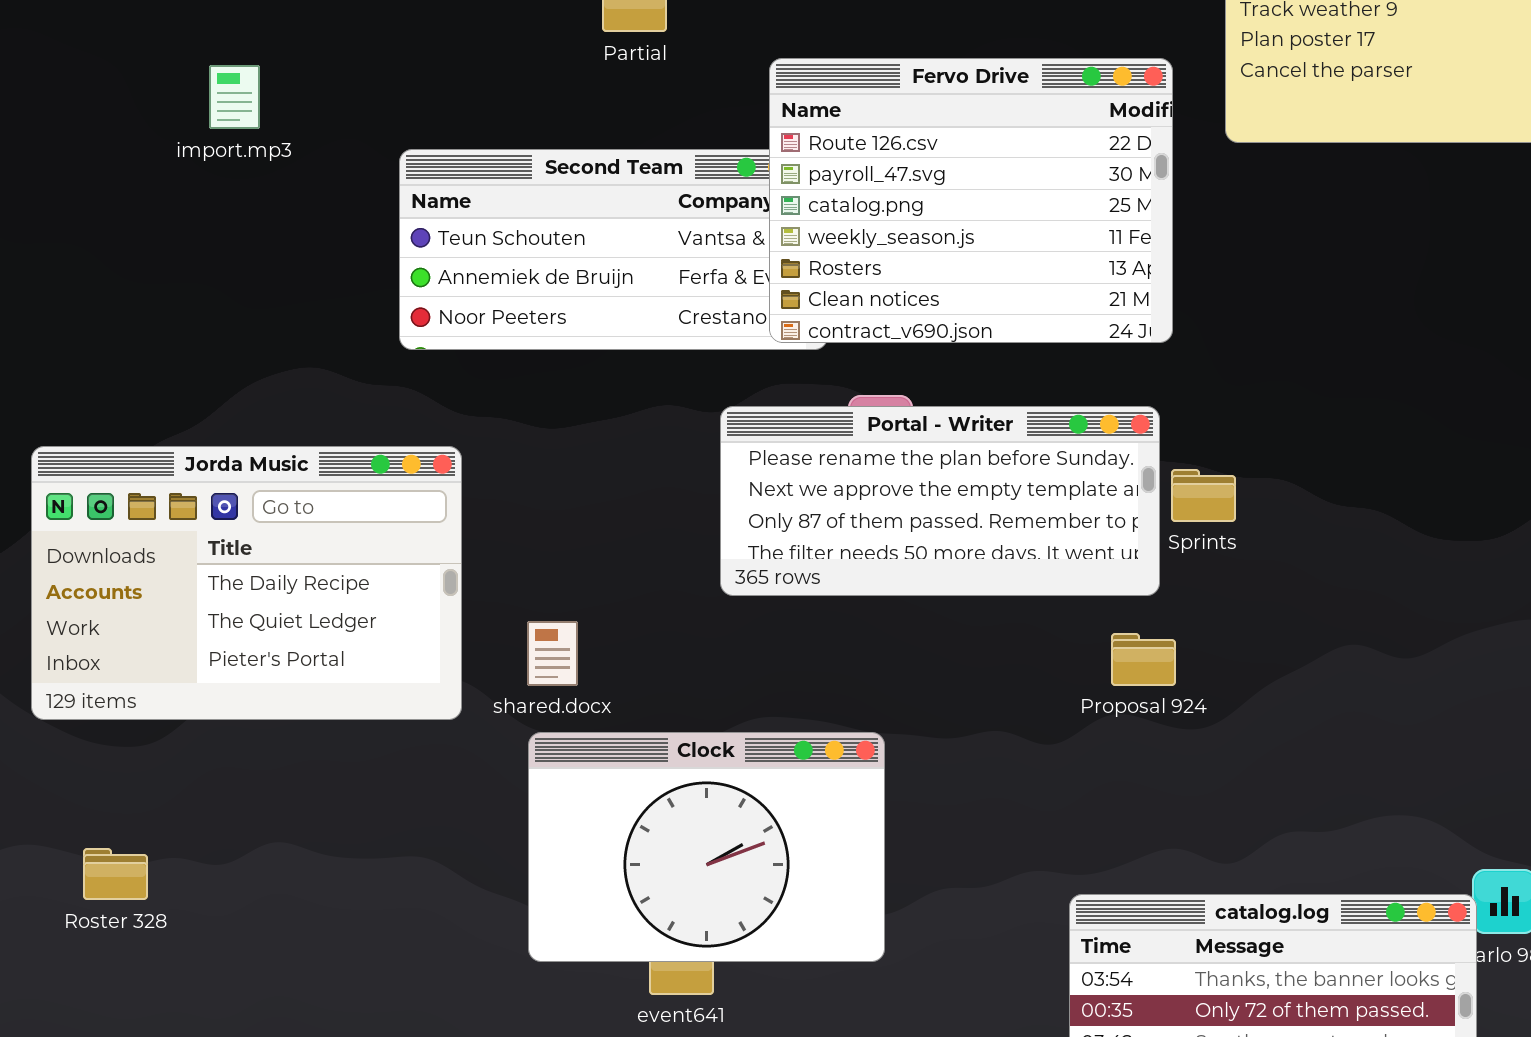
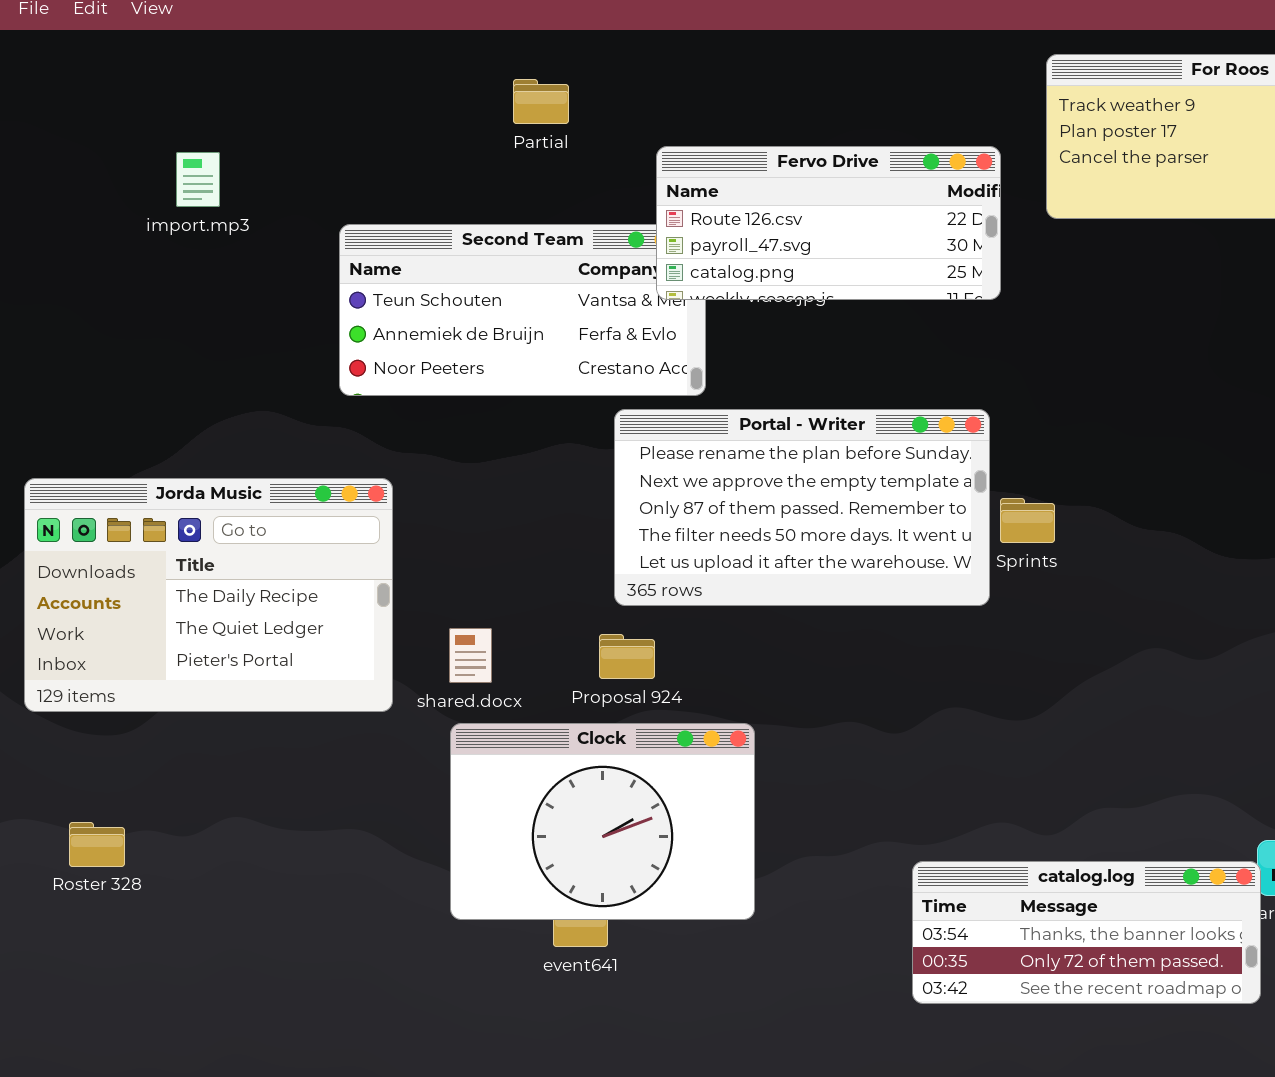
Fervo Drive: [769,58,1173,343] -> [656,146,1001,300], resized
Portal - Writer: [720,406,1160,596] -> [614,409,990,606], resized
Proposal 924: [1111,633,1176,686] -> [599,634,655,679], moved

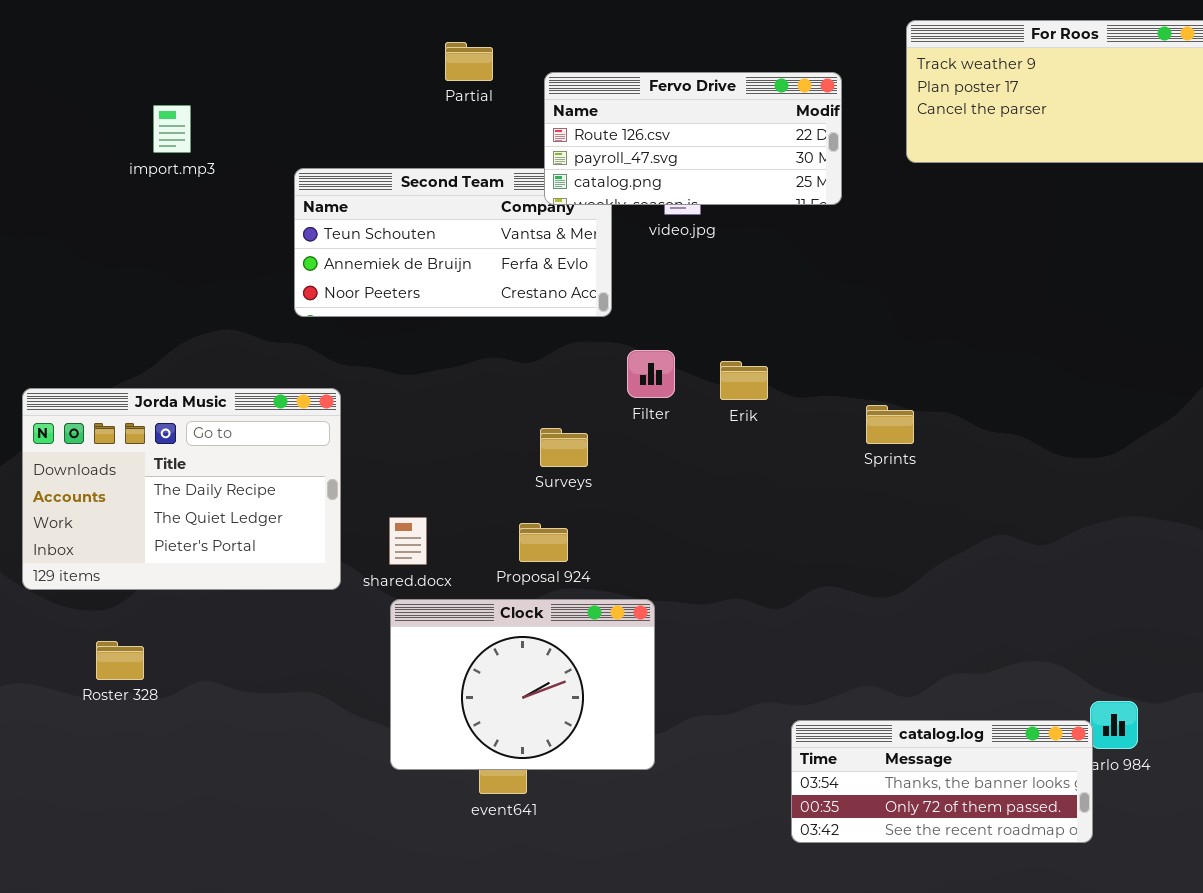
Fervo Drive: [656,146,1001,300] -> [544,72,842,205], moved
Portal - Writer: [614,409,990,606] -> none, closed
Roster 328: [69,822,125,867] -> [96,641,144,680], moved

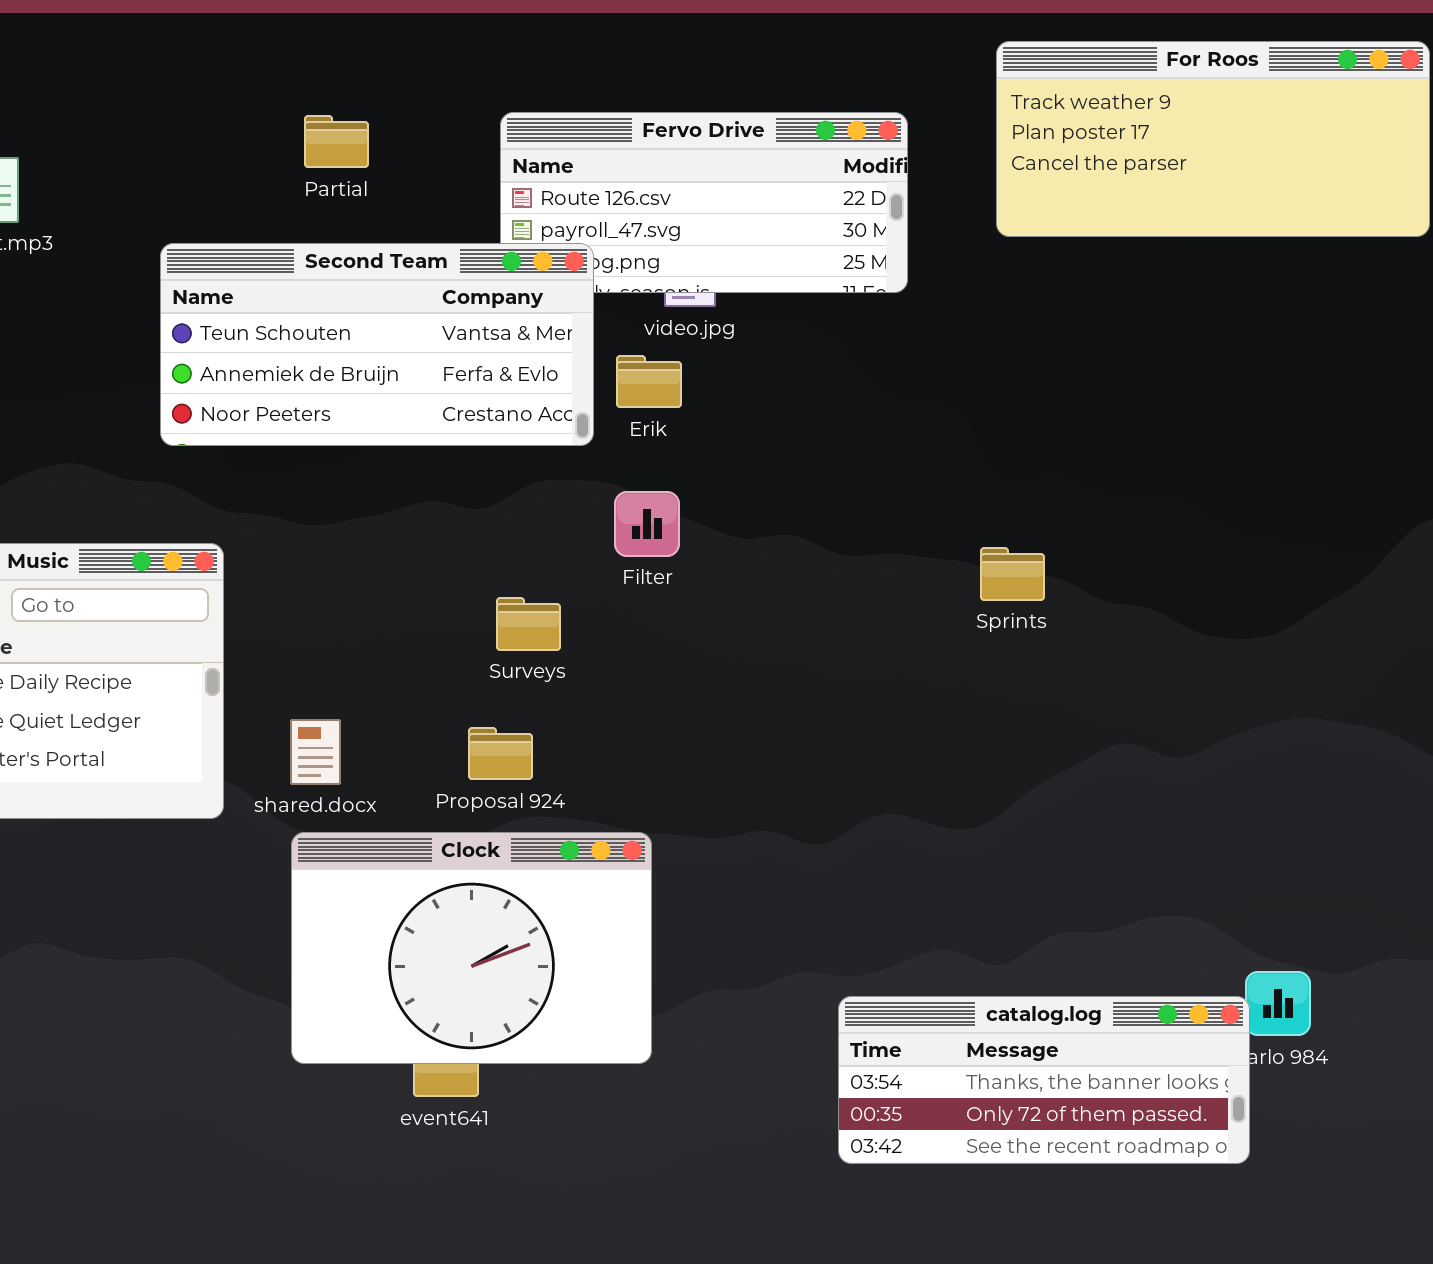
Partial: [445,42,493,81] -> [304,115,369,168], moved
Second Team: [294,168,612,317] -> [160,243,594,446], raised
Erik: [720,361,768,400] -> [616,355,682,408], moved
Sprints: [866,405,914,444] -> [980,547,1045,601], moved

